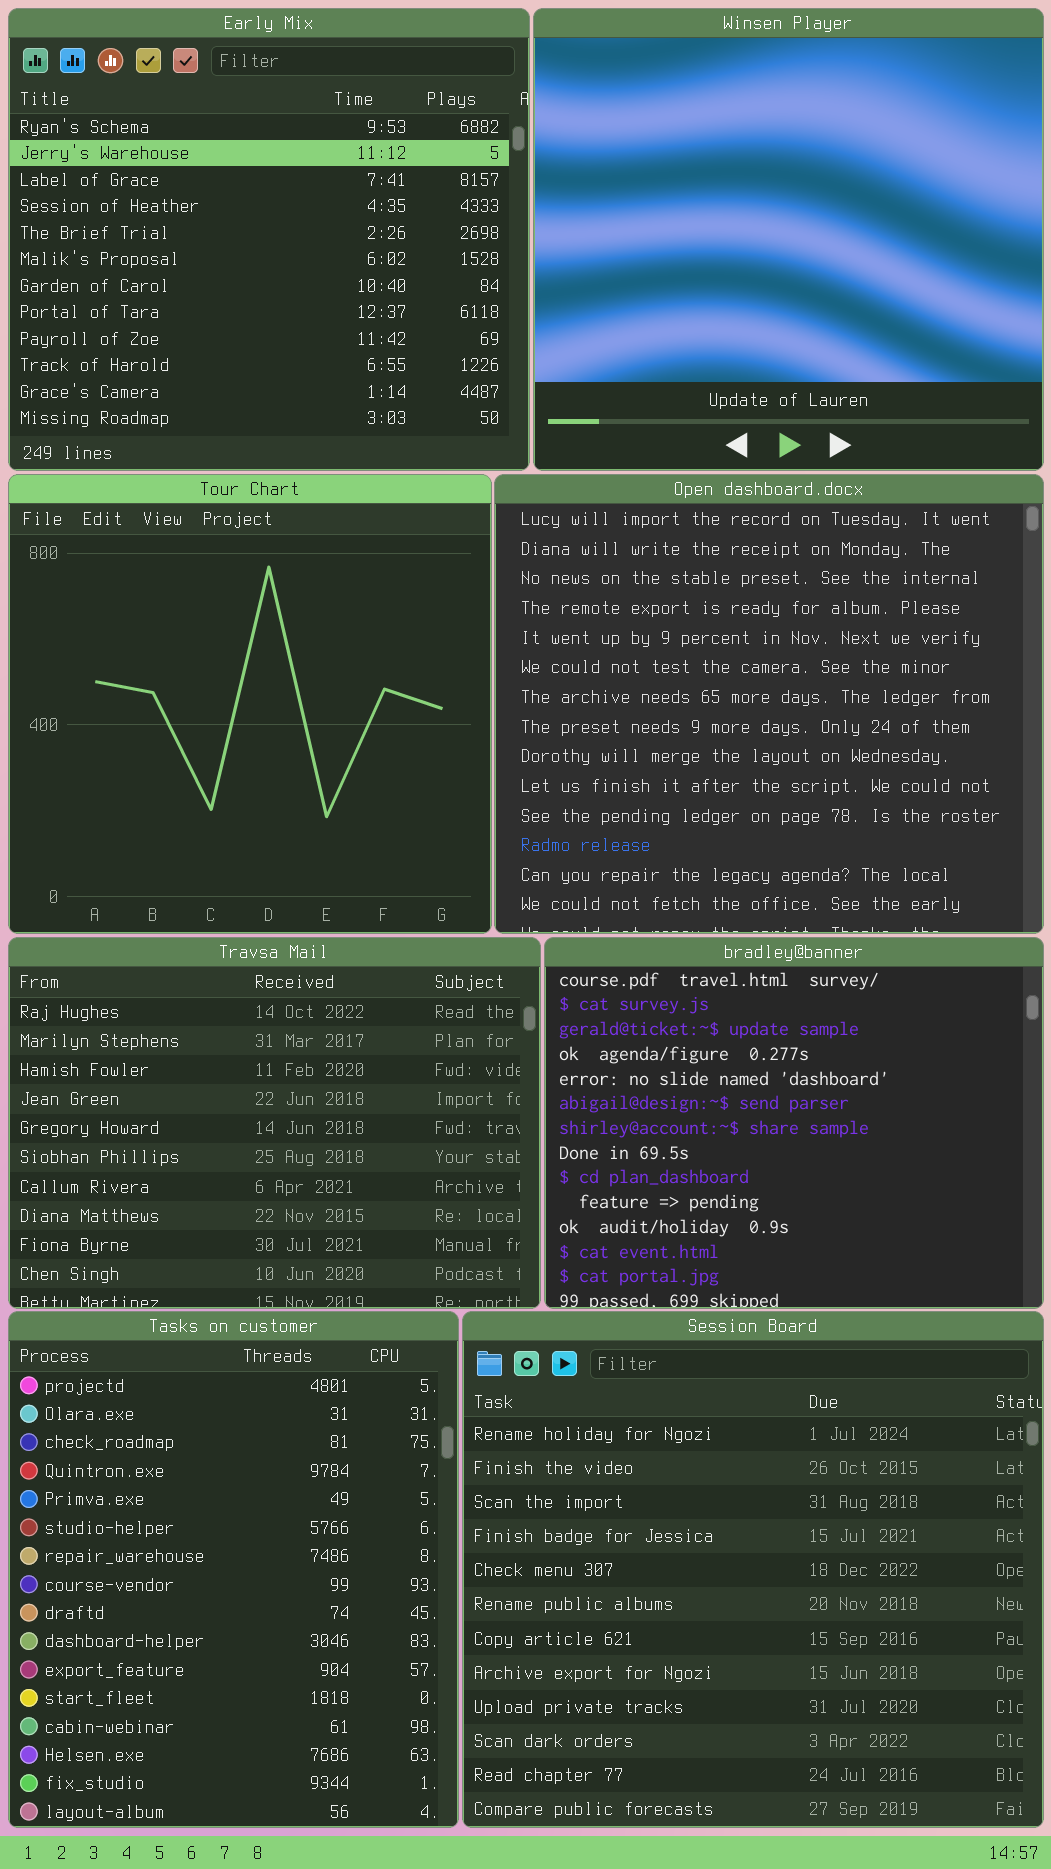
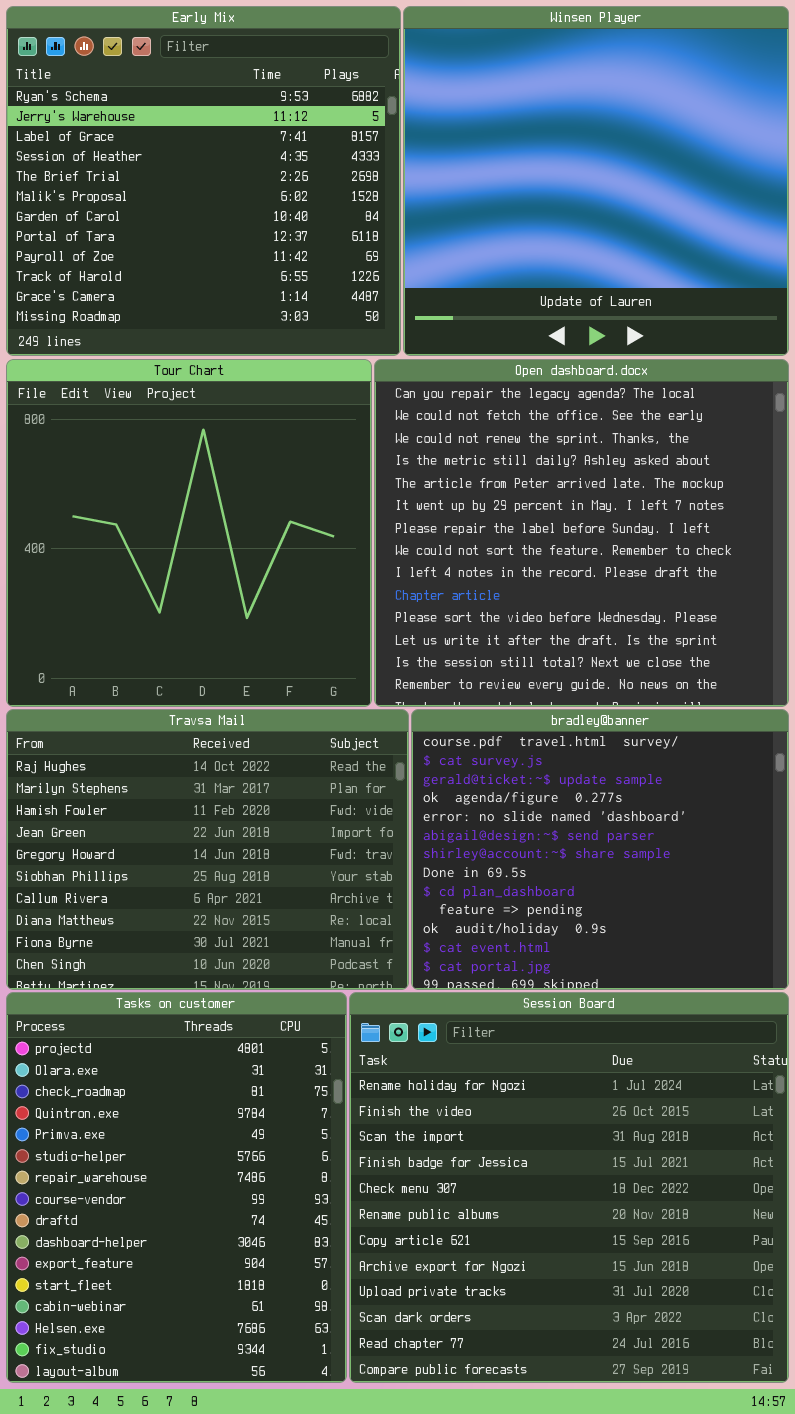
Open dashboard.docx: [494,474,1044,934] -> [374,359,789,707], scrolled down 12 rows

